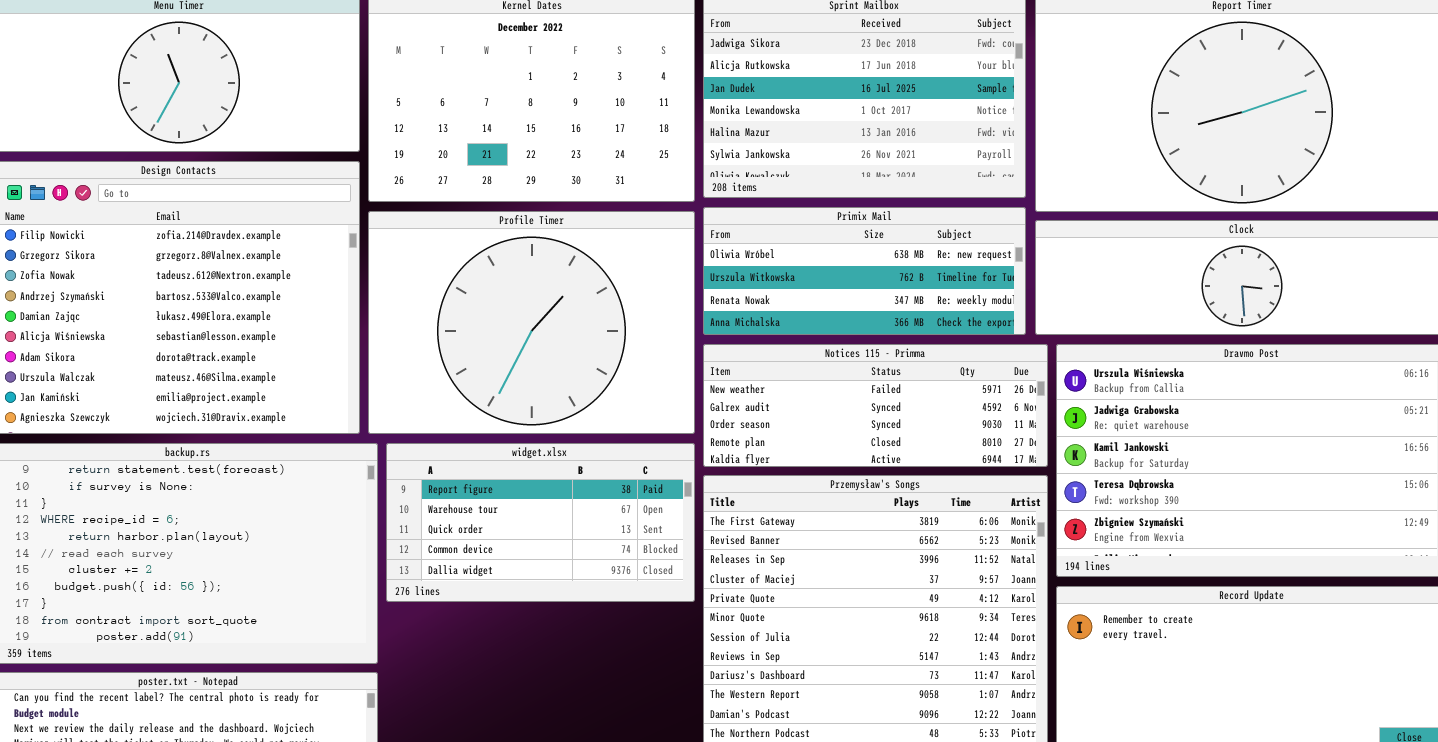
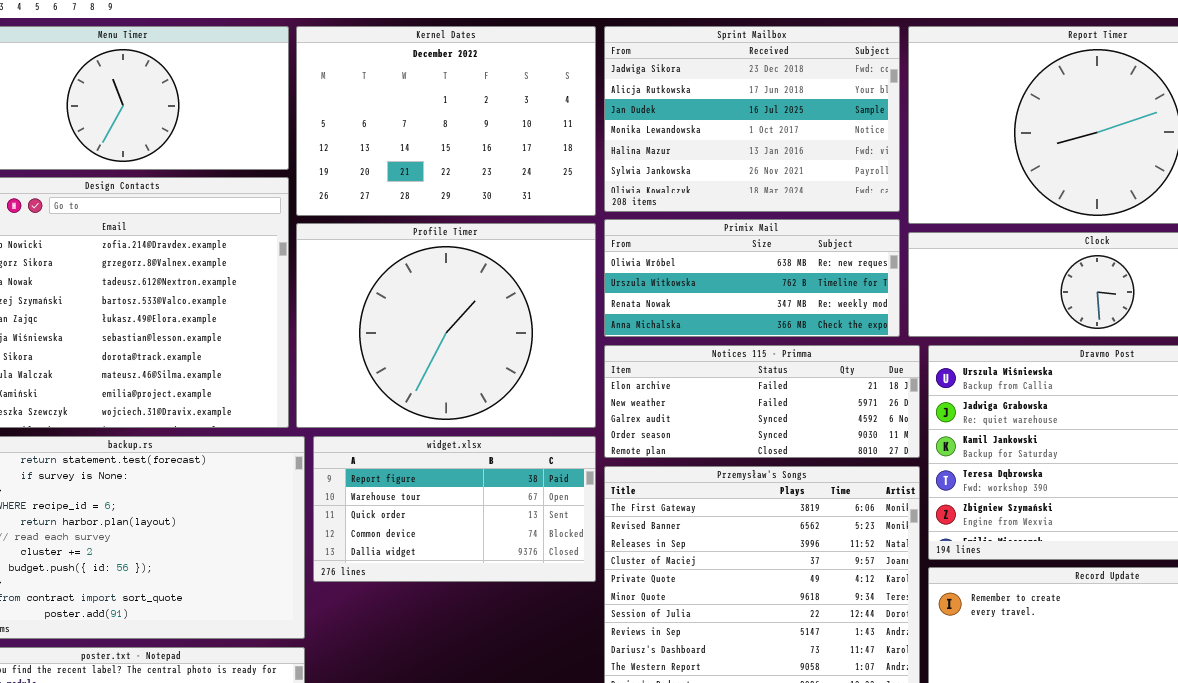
Notices 115 - Primma: [703,344,1048,467] -> [604,345,920,458], scrolled up 1 row

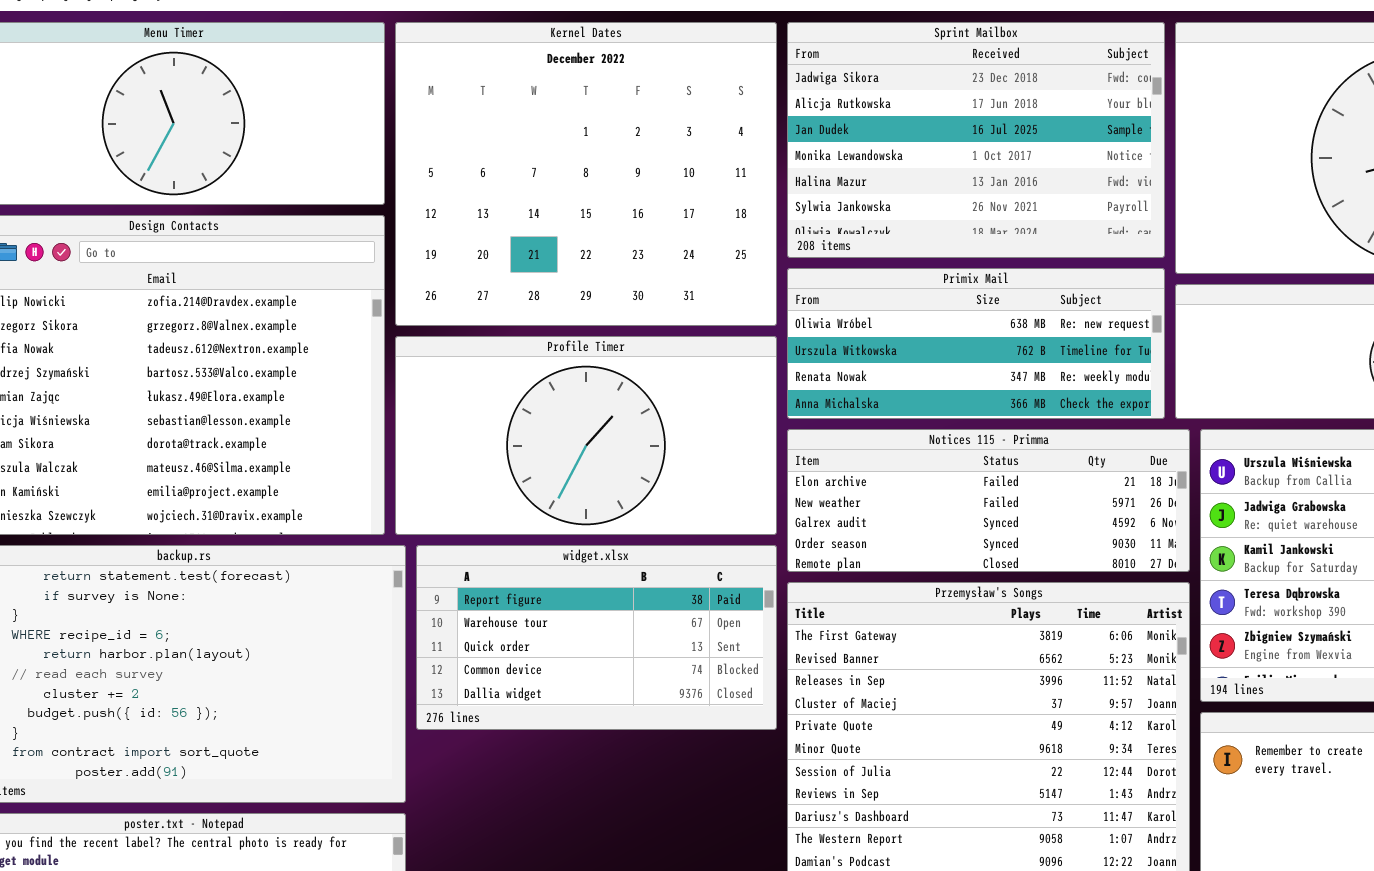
Kernel Dates: [296,26,596,216] -> [395,22,777,326], resized
Profile Timer: [296,223,596,428] -> [395,336,777,535], resized

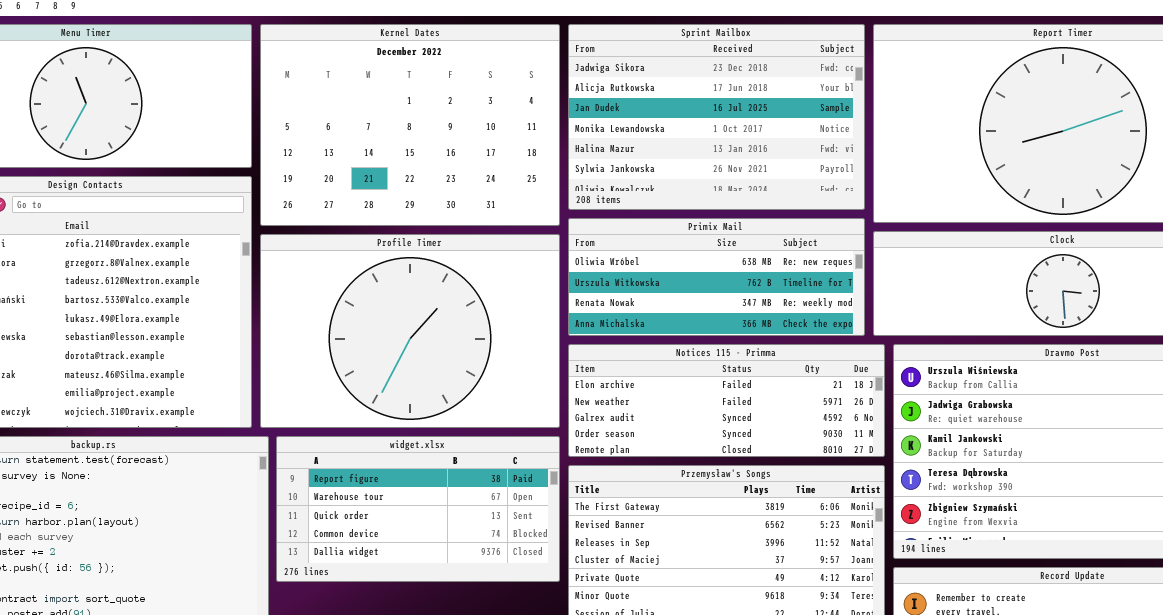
Kernel Dates: [395,22,777,326] -> [260,24,560,226], resized
Profile Timer: [395,336,777,535] -> [260,234,560,428], resized

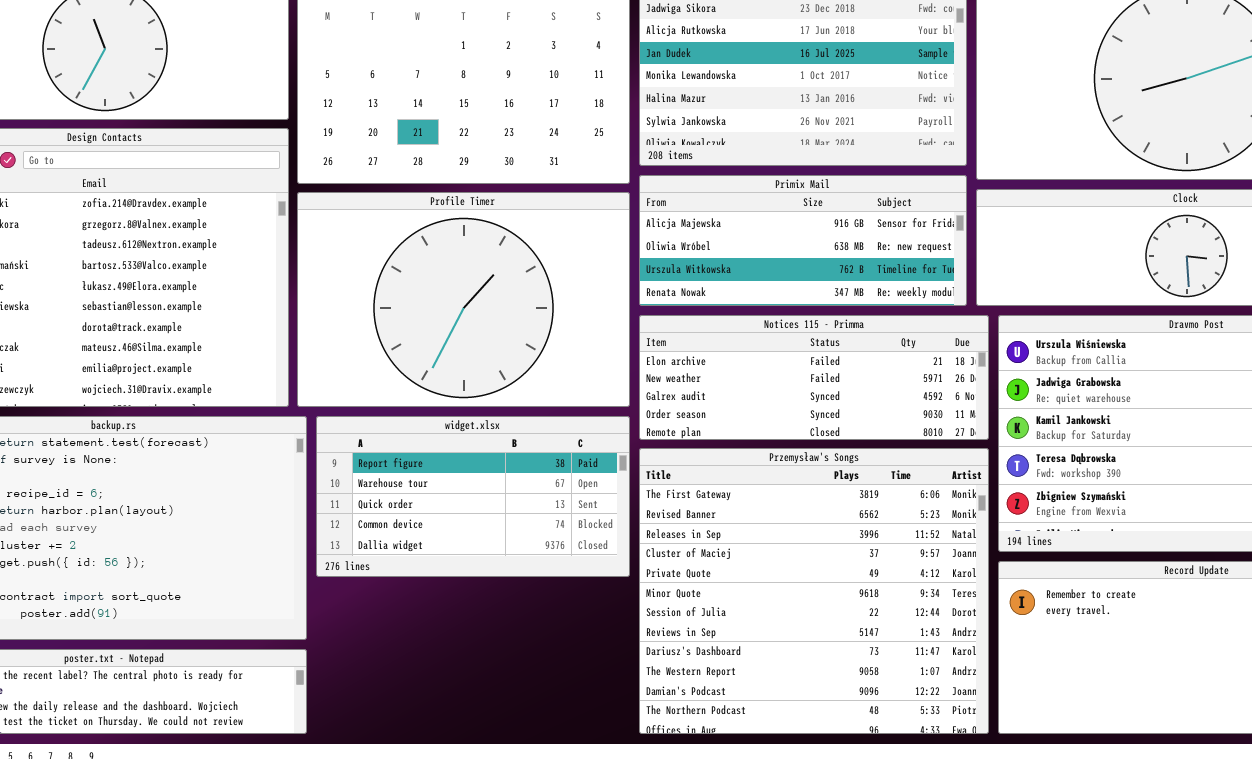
Primix Mail: [568,218,865,336] -> [639,175,967,306], scrolled up 1 row

